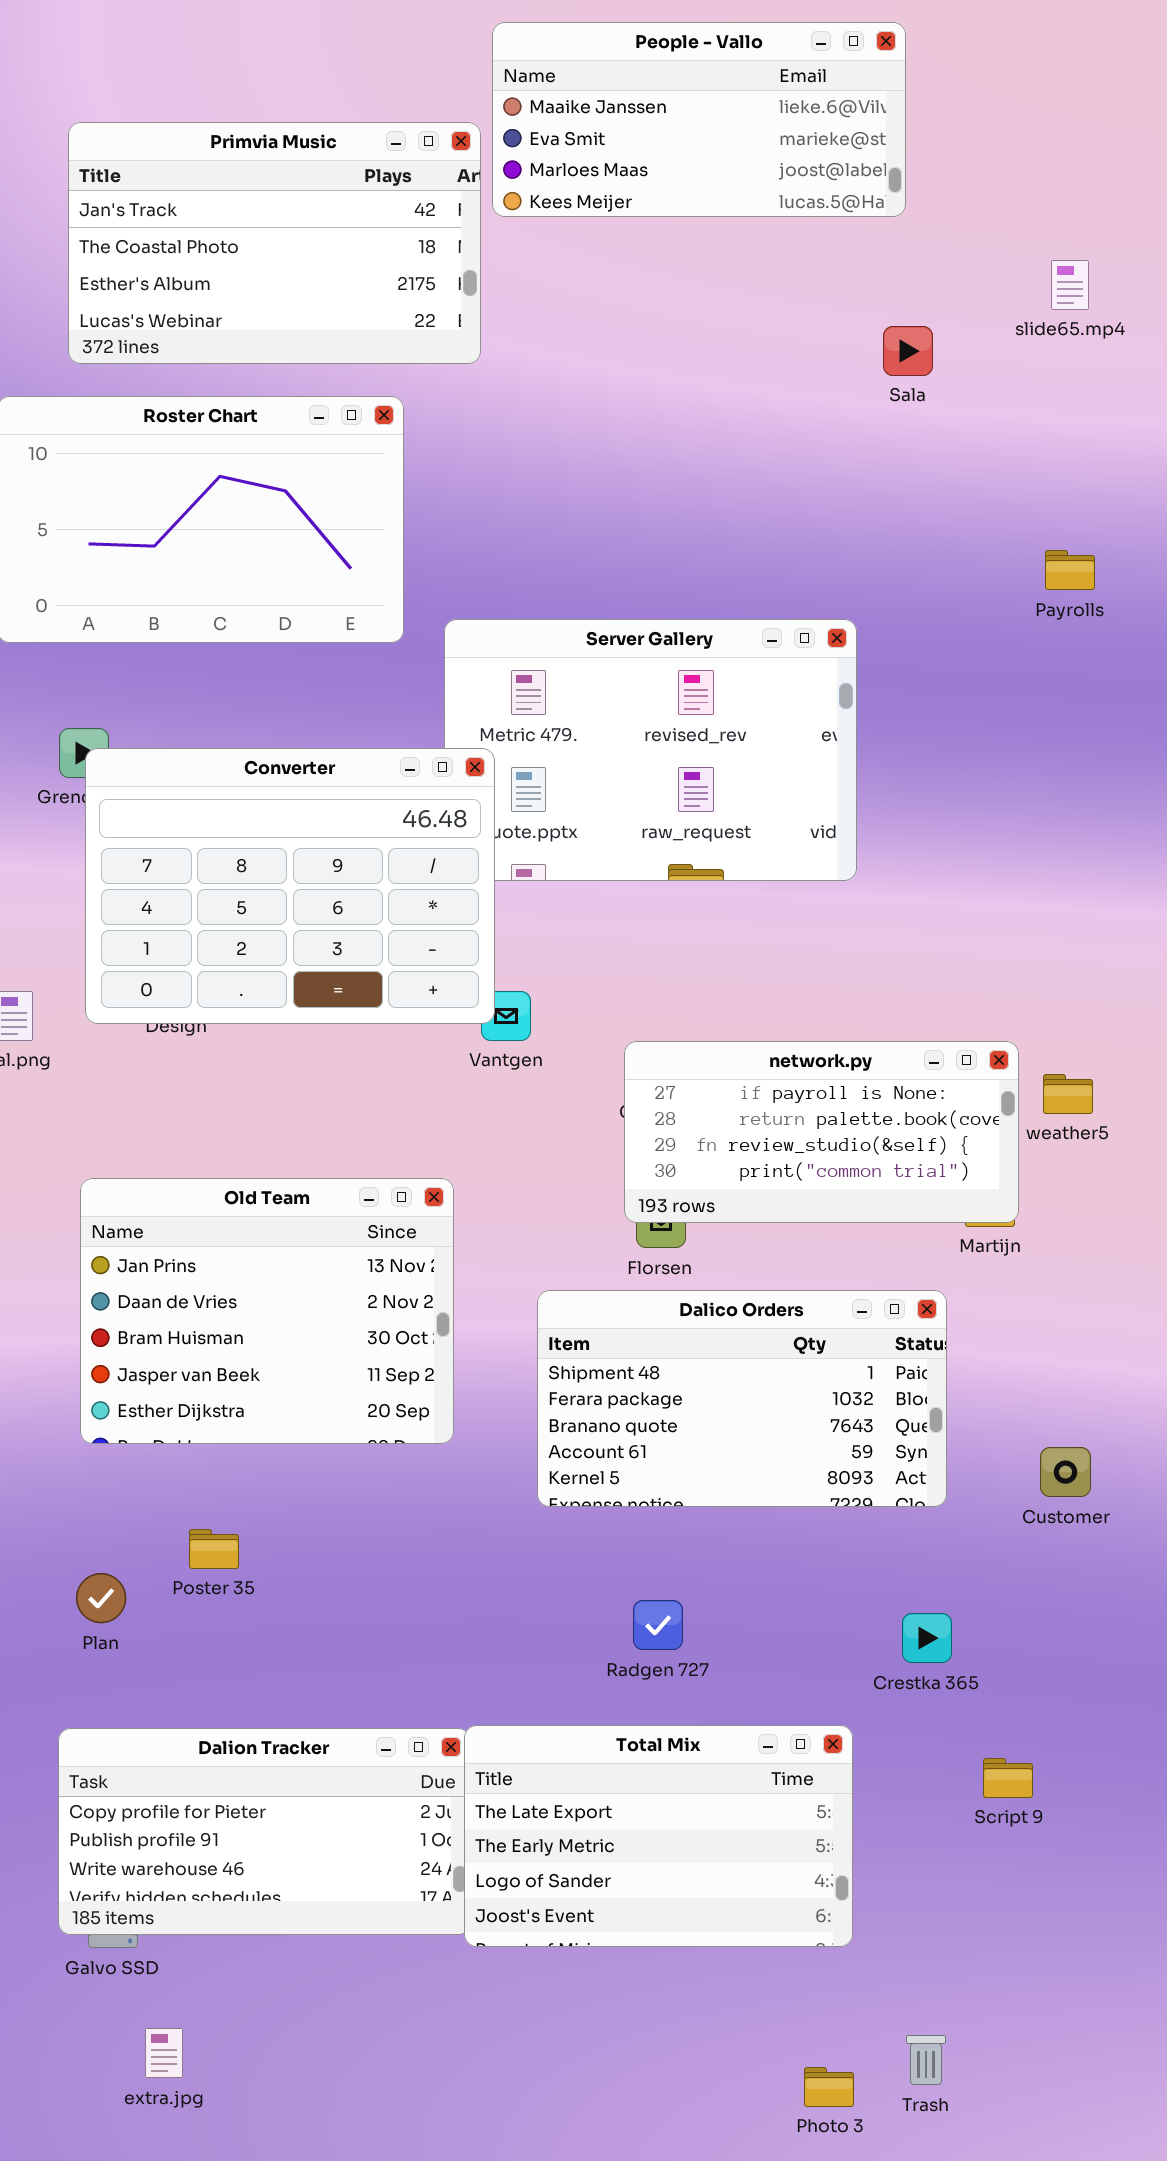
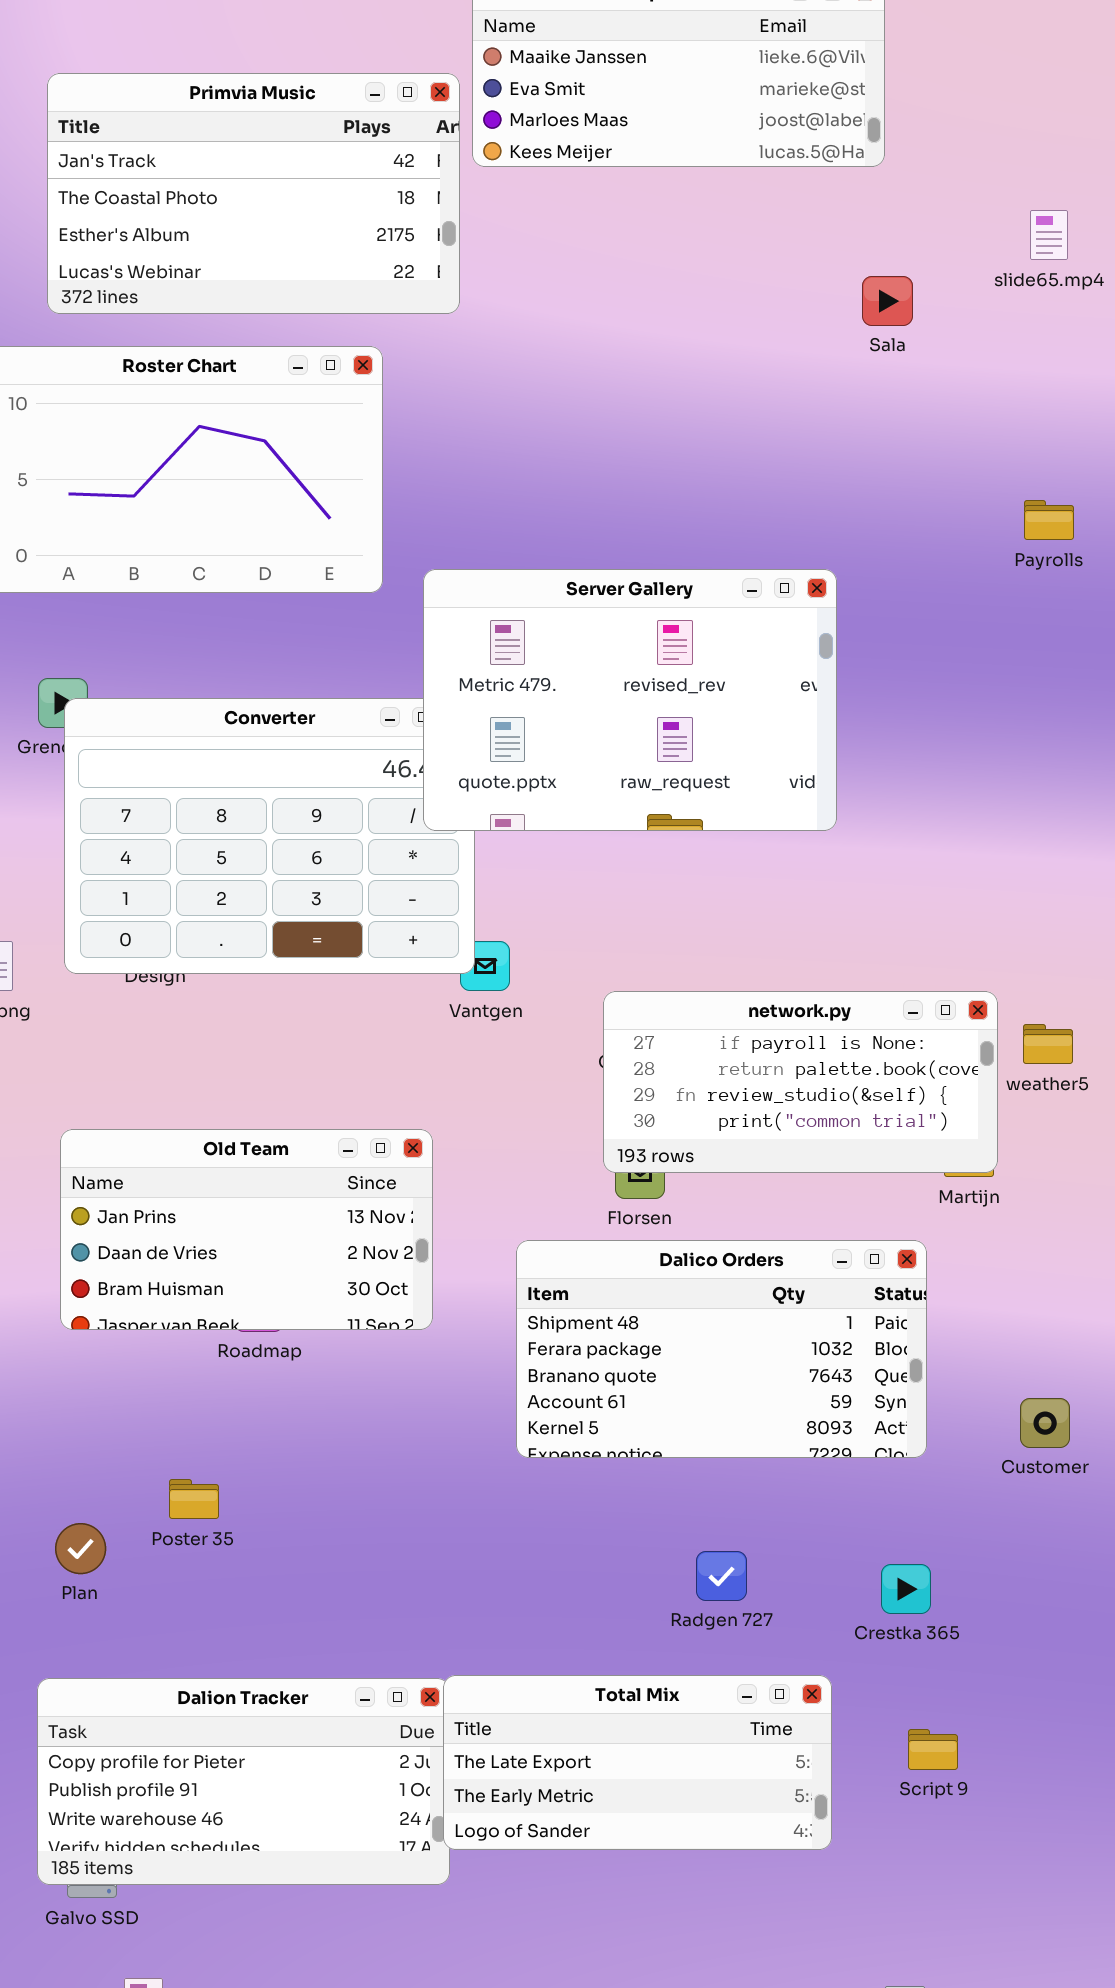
Server Gallery: [444,619,857,881] -> [423,569,837,831], raised
Old Team: [80,1178,454,1444] -> [60,1129,433,1330], resized
Radgen 727: [633,1600,683,1650] -> [696,1551,747,1601], moved
Total Mix: [464,1725,853,1947] -> [443,1675,832,1850], resized
Script 9: [983,1758,1033,1798] -> [908,1729,958,1770], moved

